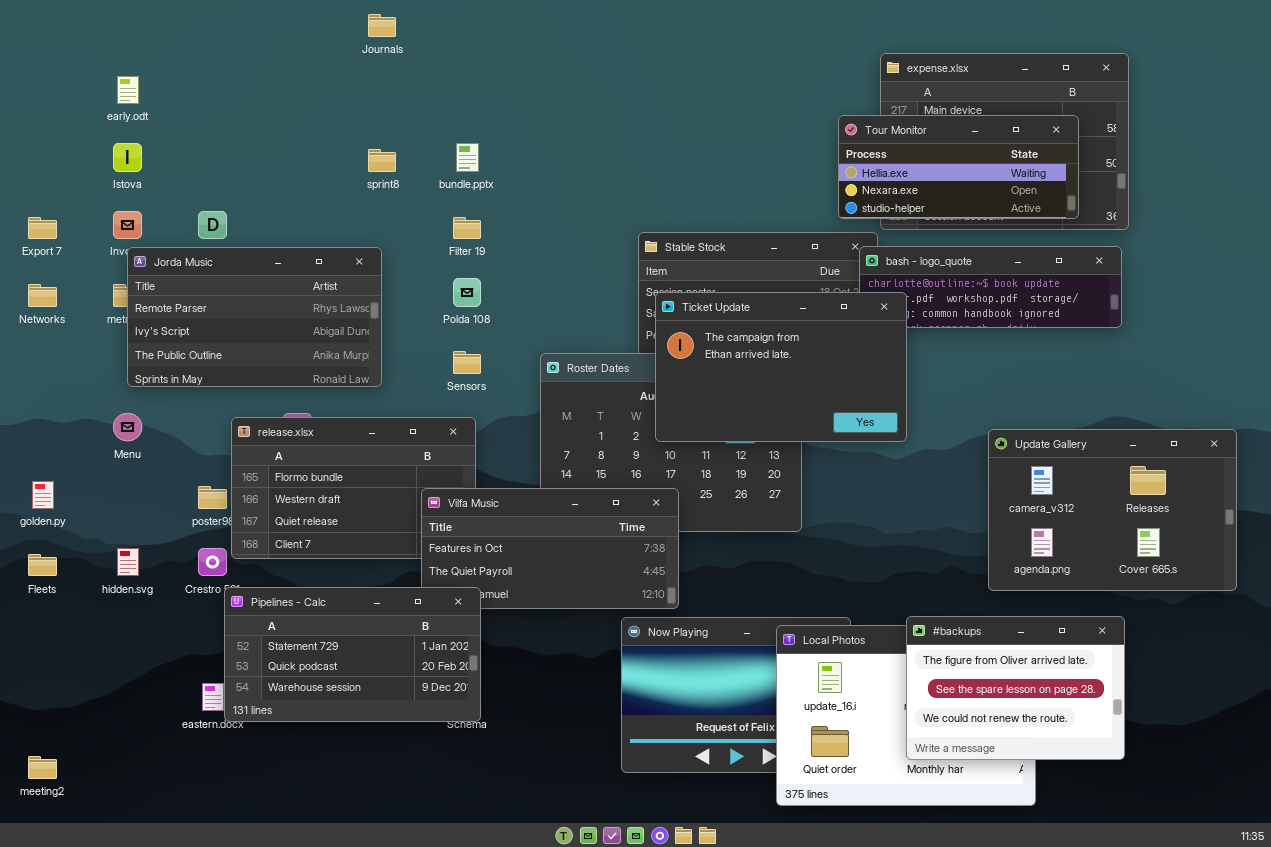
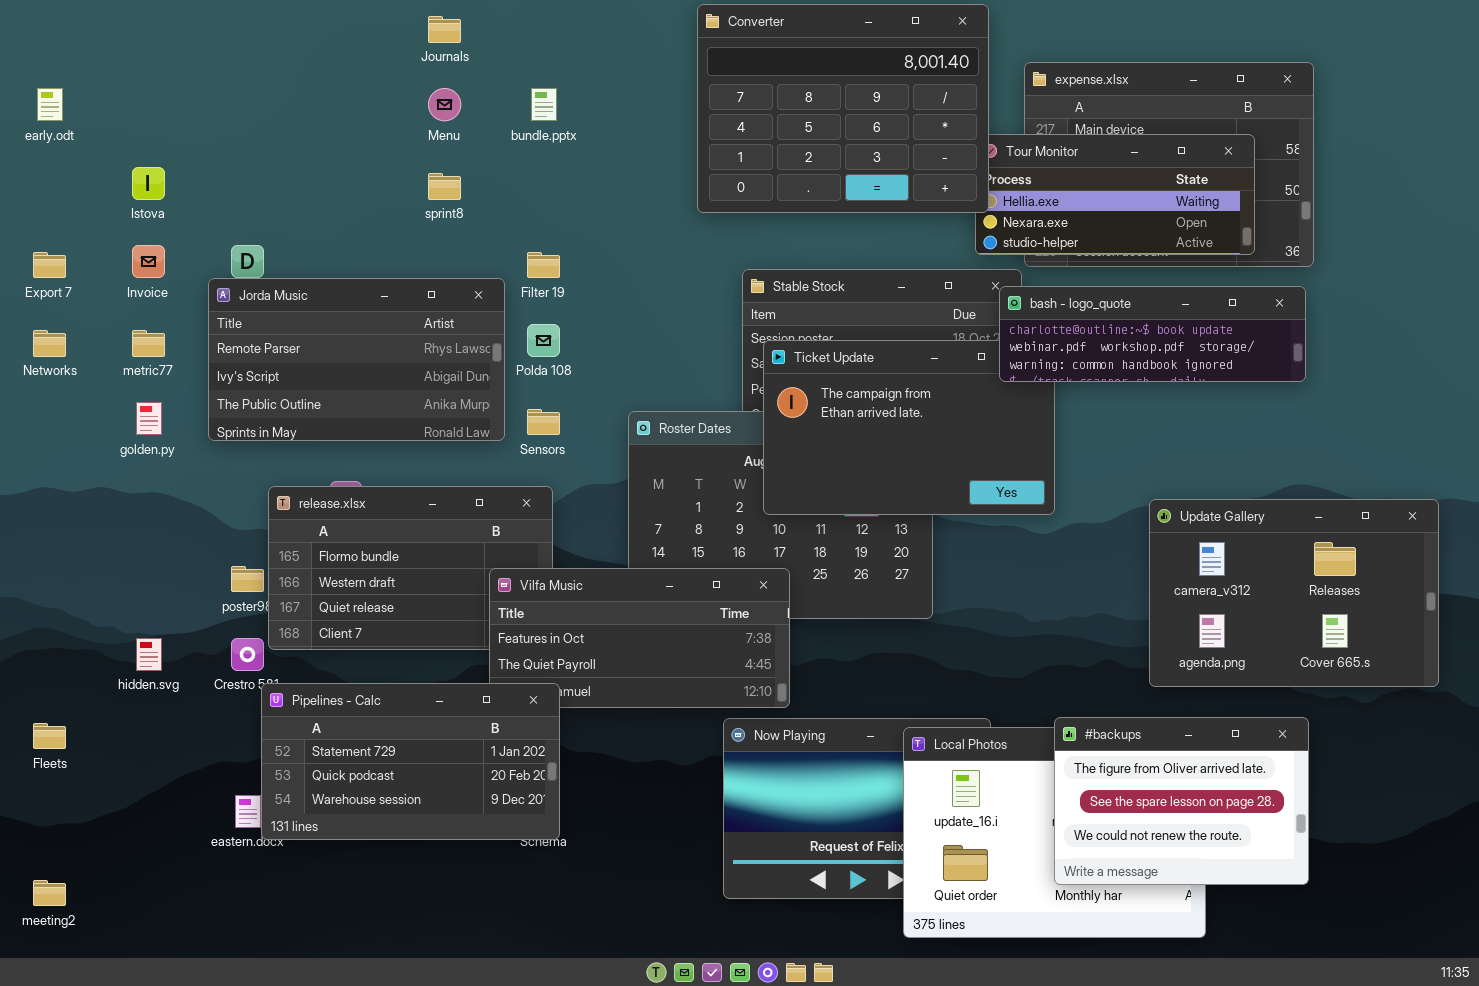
Converter: none -> [697,4,989,213], opened
early.odt: [117,76,139,104] -> [37,88,63,121], moved
bundle.pptx: [456,143,479,172] -> [531,88,557,121], moved
bash - logo_quote: [859,246,1122,328] -> [999,286,1306,382], raised
Jorda Music: [127,247,382,387] -> [208,278,505,441], moved
Menu: [113,413,142,441] -> [428,88,461,121], moved
golden.py: [32,481,54,509] -> [136,402,162,435], moved
Fleets: [28,554,57,576] -> [33,723,66,749], moved

